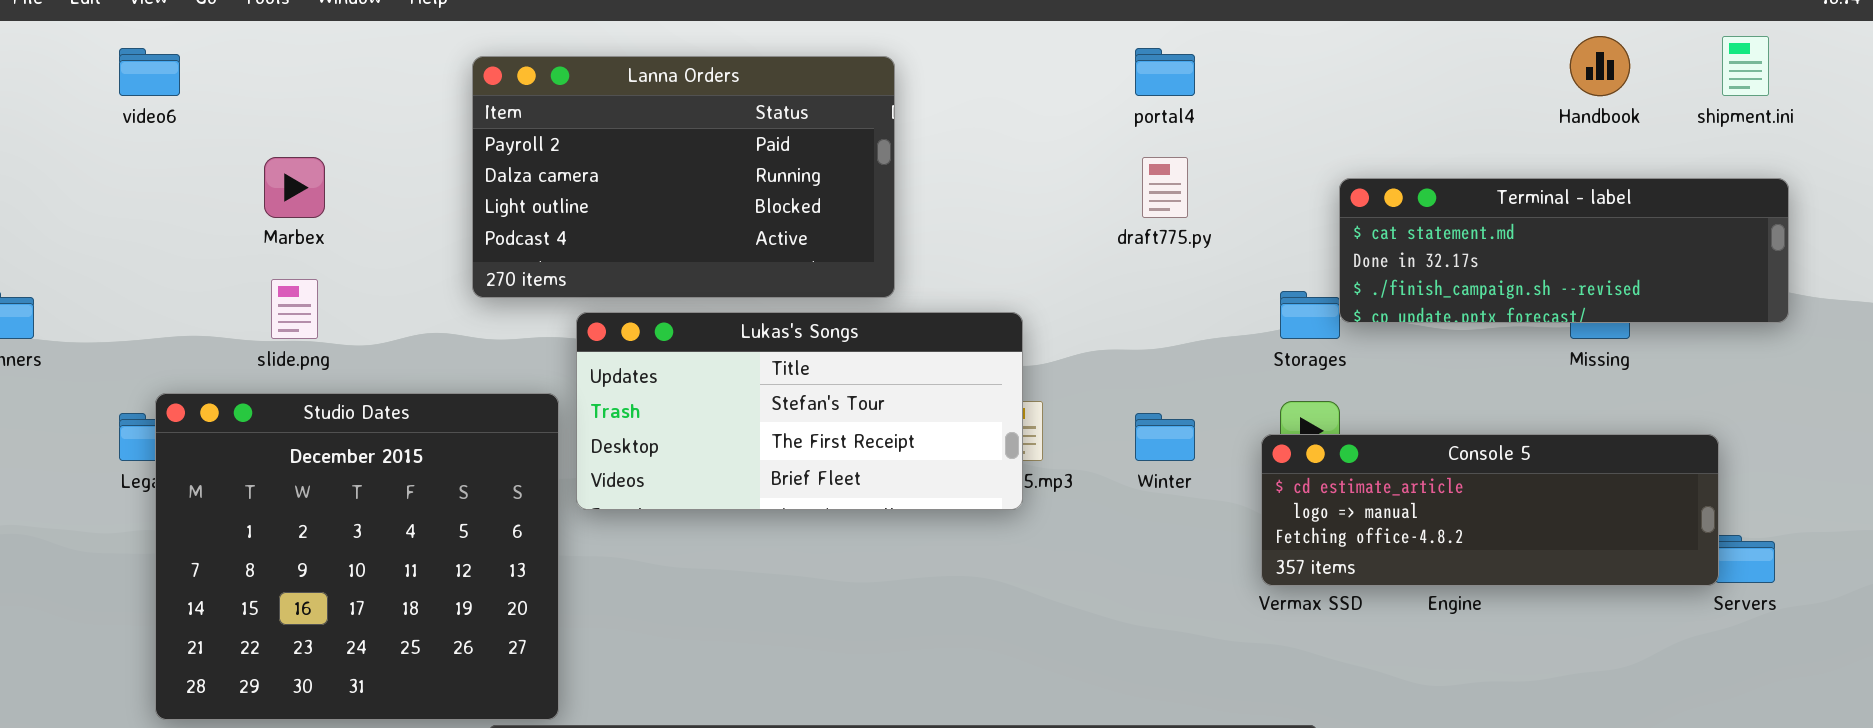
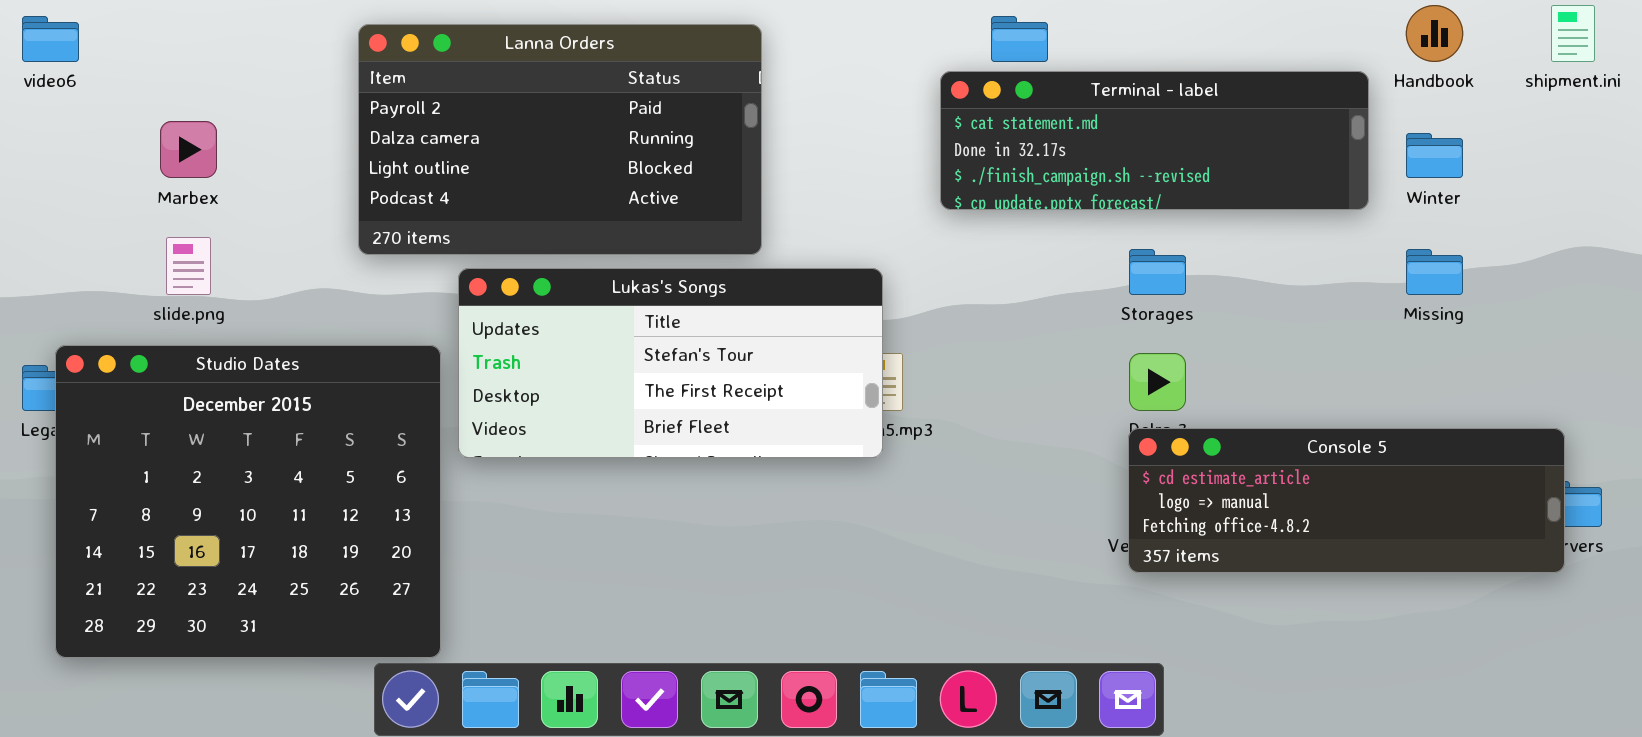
Terminal - label: [1339,178,1789,323] -> [940,71,1369,210], moved
Winter: [1135,413,1195,461] -> [1406,133,1463,178], moved
Console 5: [1261,434,1719,586] -> [1128,428,1565,573], moved

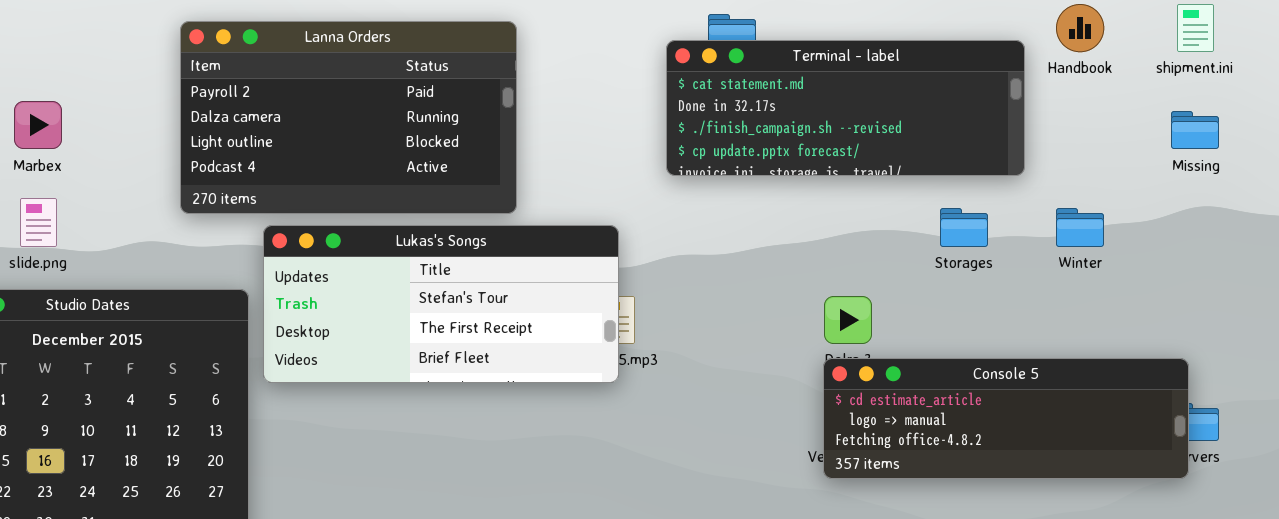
Terminal - label: [940,71,1369,210] -> [666,40,1025,176], resized
Winter: [1406,133,1463,178] -> [1056,208,1104,247], moved
Storages: [1129,249,1186,295] -> [940,208,988,247], moved
Missing: [1406,249,1463,295] -> [1171,111,1219,149], moved

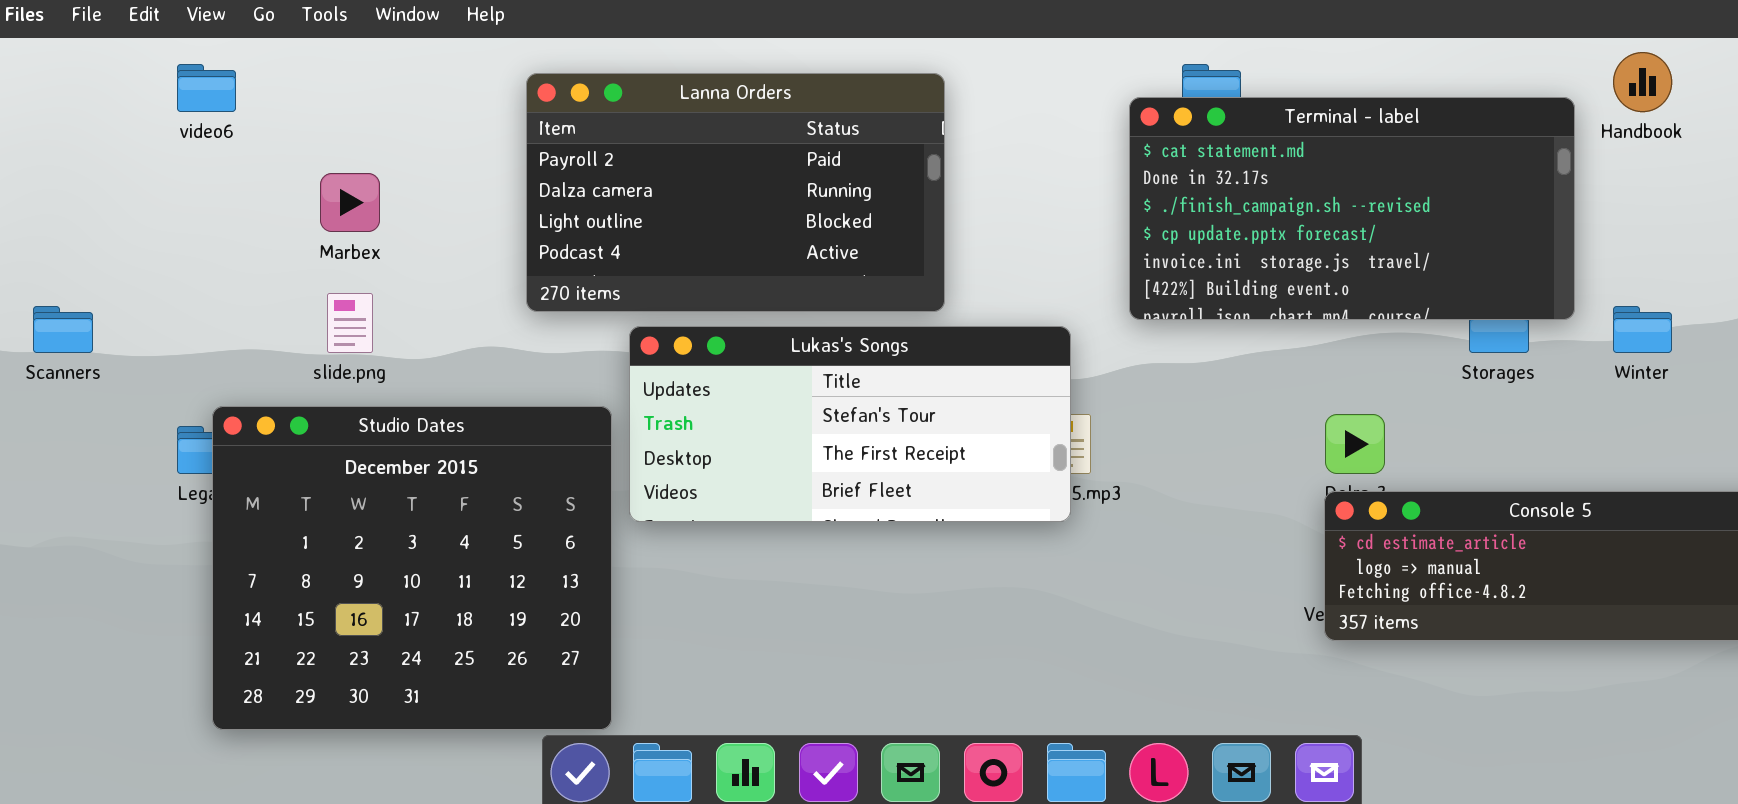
Terminal - label: [666,40,1025,176] -> [1129,97,1575,320], resized

